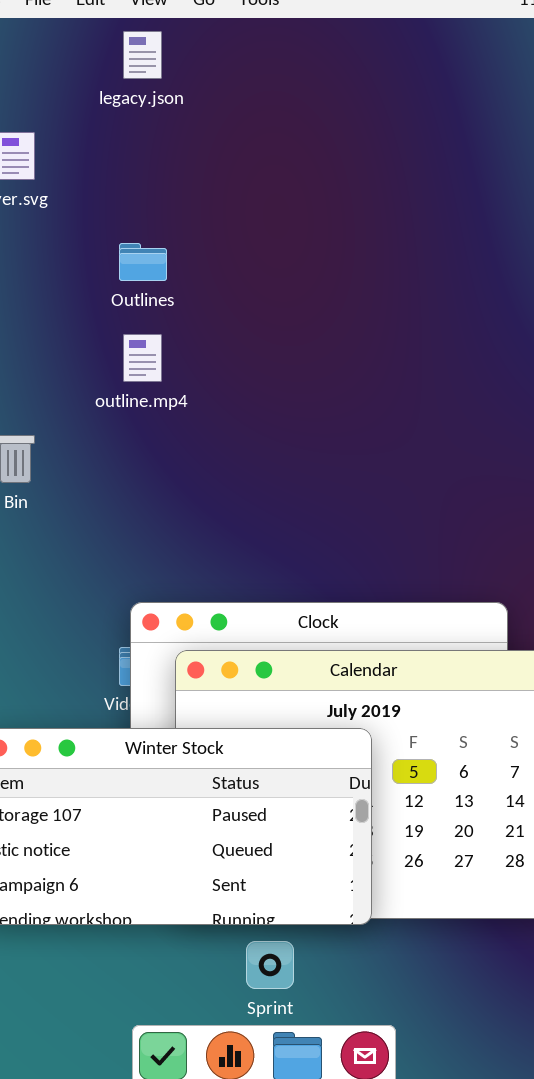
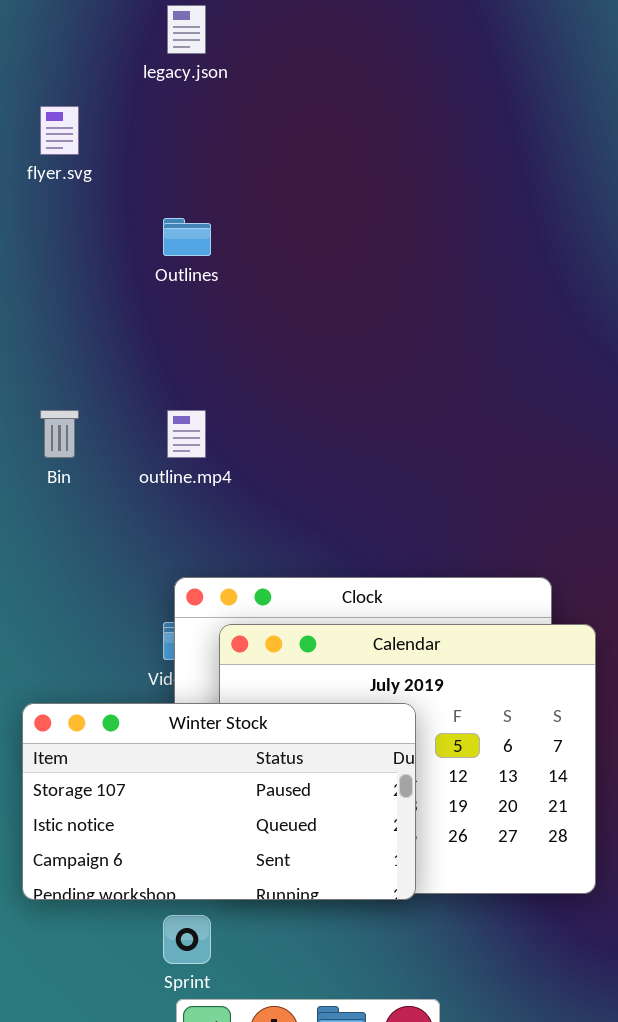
outline.mp4: [123,334,162,382] -> [167,410,206,458], moved
Sprint: [246,941,294,989] -> [163,915,211,964], moved

